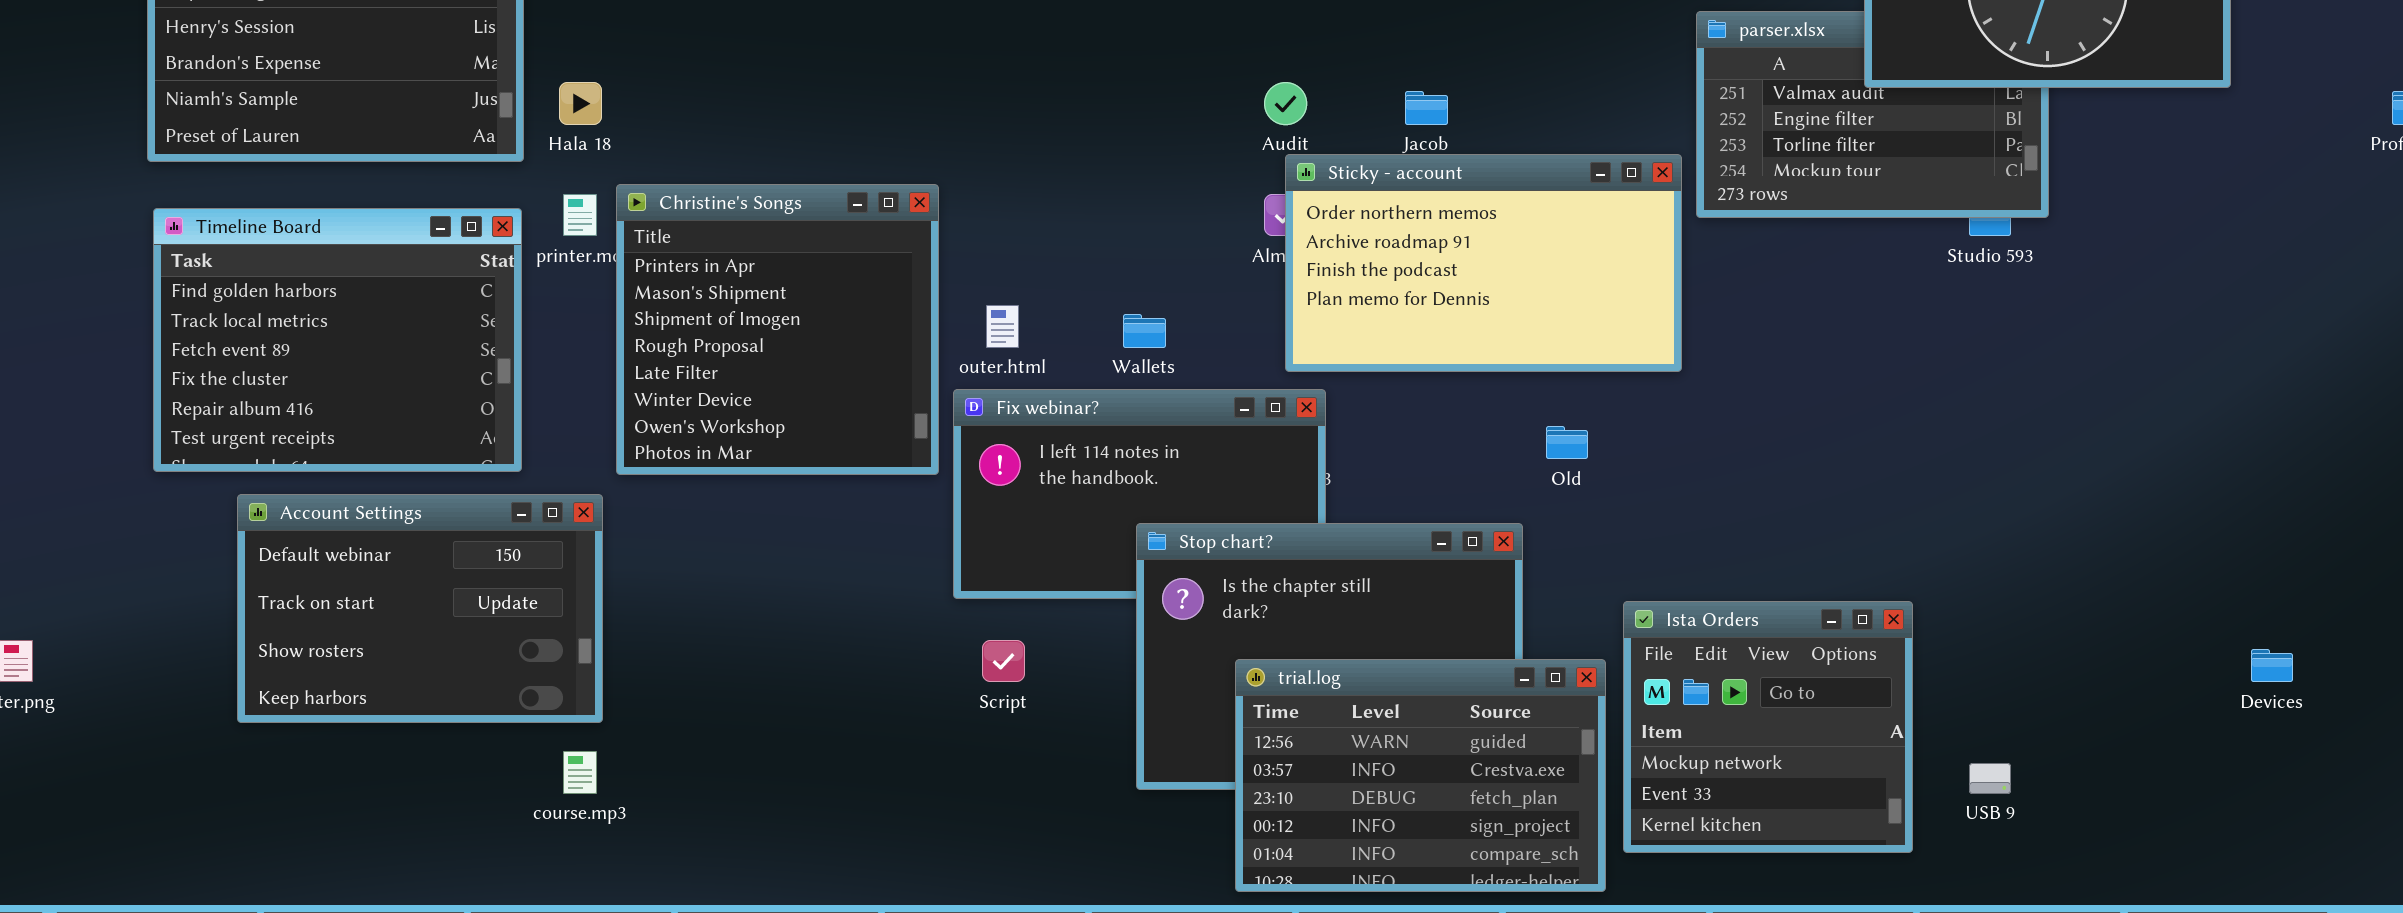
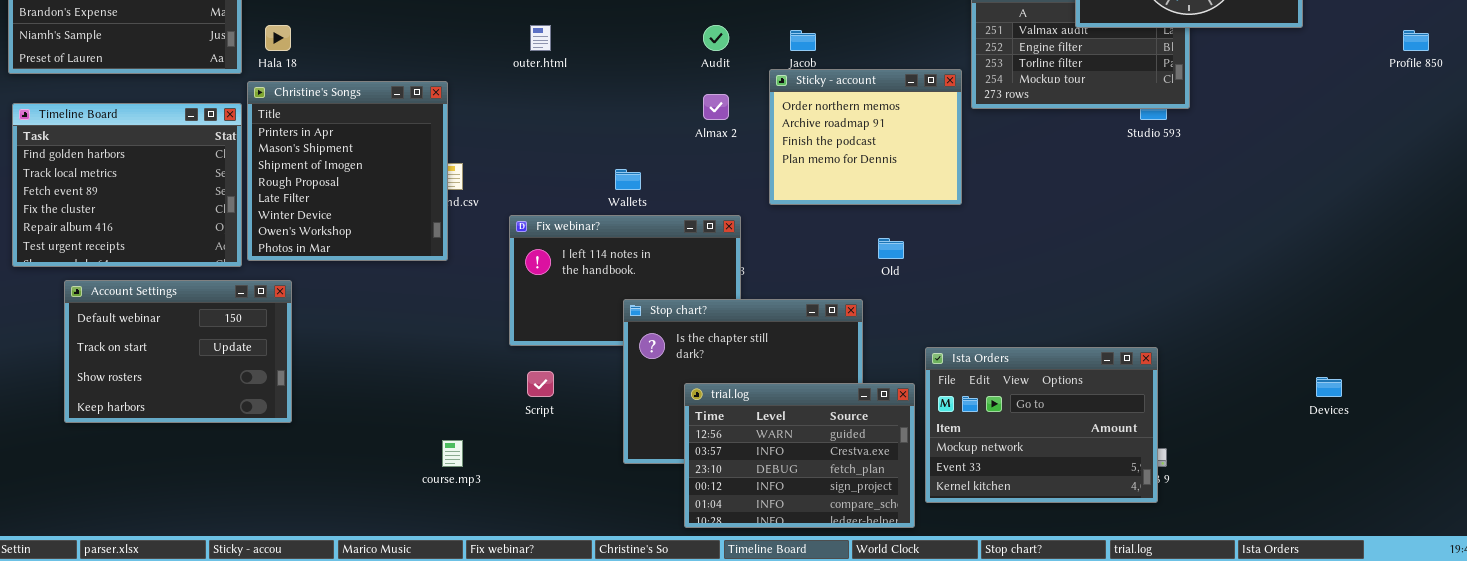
Sticky - account: [1285,154,1682,372] -> [769,69,962,205], resized
Christine's Songs: [616,184,939,475] -> [247,81,448,261], moved
outer.html: [986,305,1019,348] -> [530,25,551,51], moved
Ista Orders: [1623,601,1913,853] -> [925,347,1158,503], resized
course.mp3: [563,751,597,794] -> [442,440,463,467], moved

